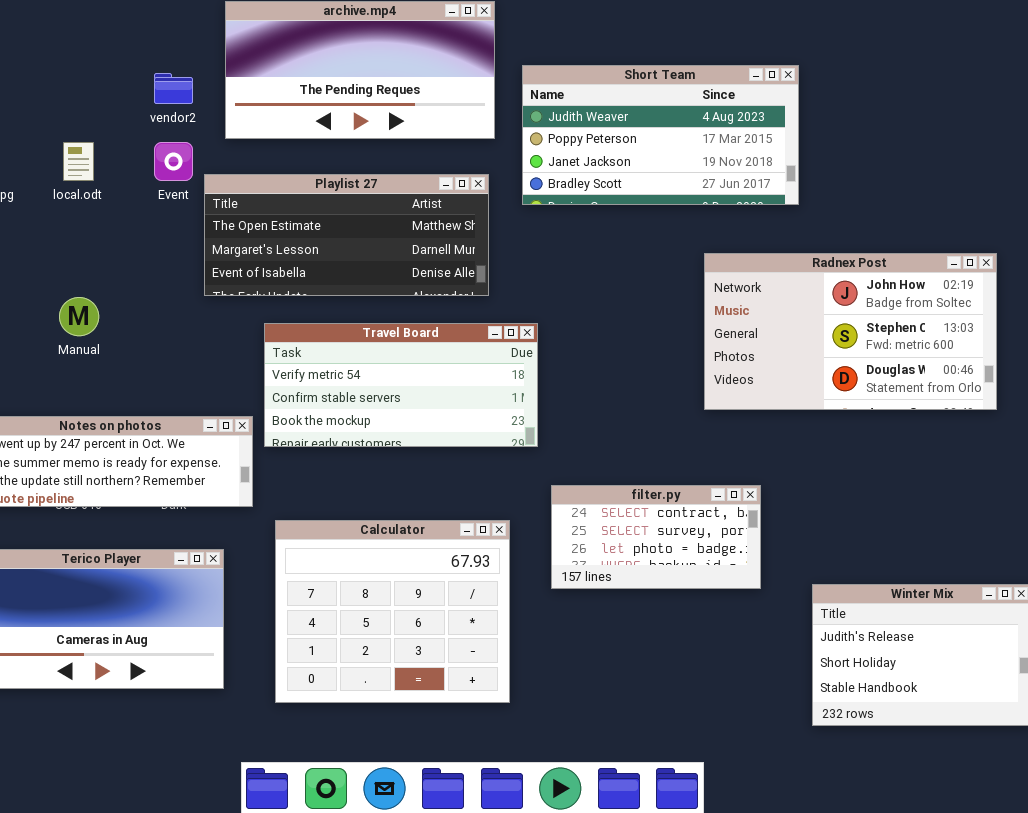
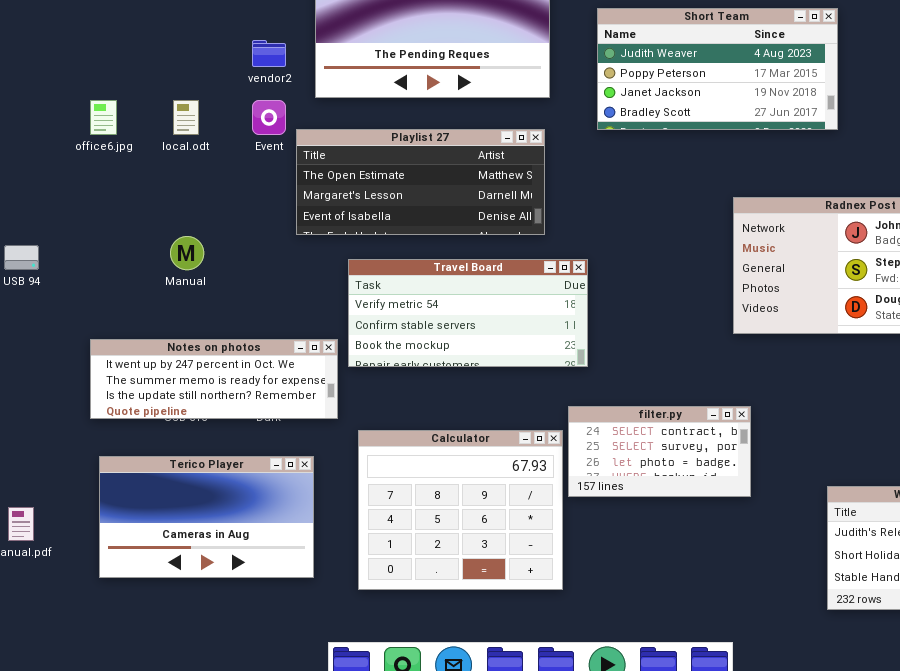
Short Team: [522,65,799,205] -> [597,8,838,130], moved
filter.py: [551,485,761,589] -> [568,406,751,497], moved

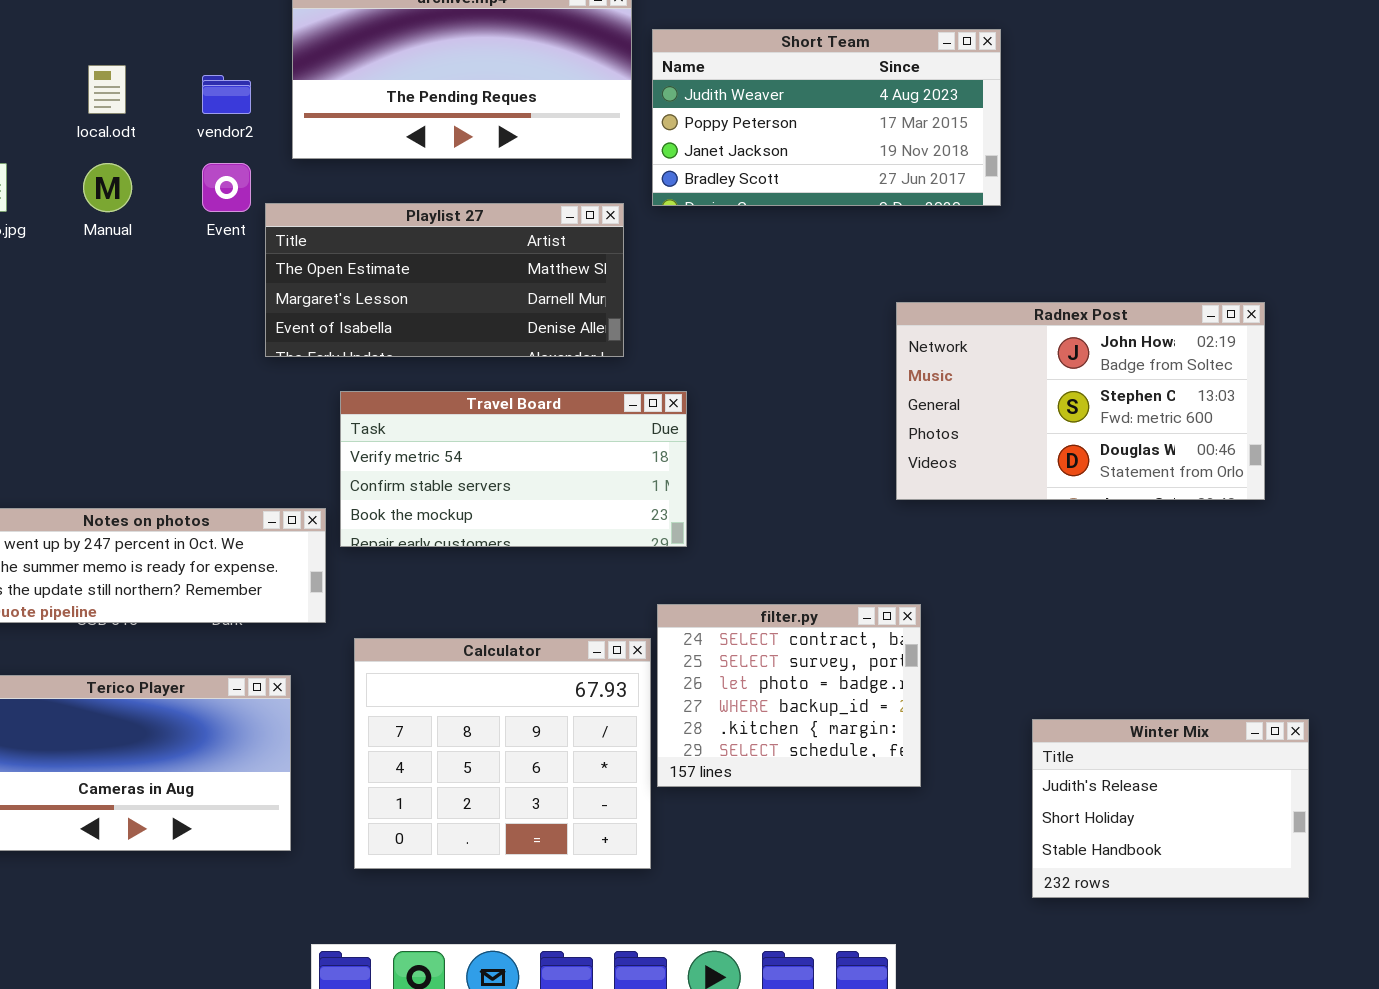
Short Team: [597,8,838,130] -> [652,29,1001,206], moved
local.odt: [173,100,199,135] -> [88,65,126,114], moved
Manual: [170,236,204,270] -> [83,163,132,212], moved
filter.py: [568,406,751,497] -> [657,604,921,787], resized

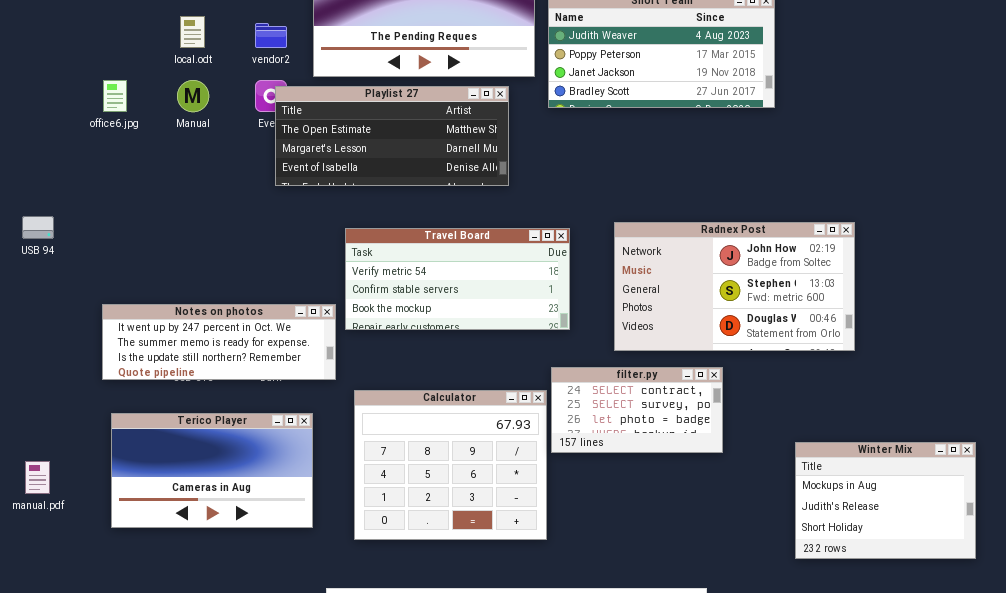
Playlist 27: [265,203,624,357] -> [275,86,509,186], moved
Radnex Post: [896,302,1265,500] -> [614,222,855,351], moved
filter.py: [657,604,921,787] -> [551,367,723,453], resized
Winter Mix: [1032,719,1309,898] -> [795,442,976,559], scrolled up 1 row

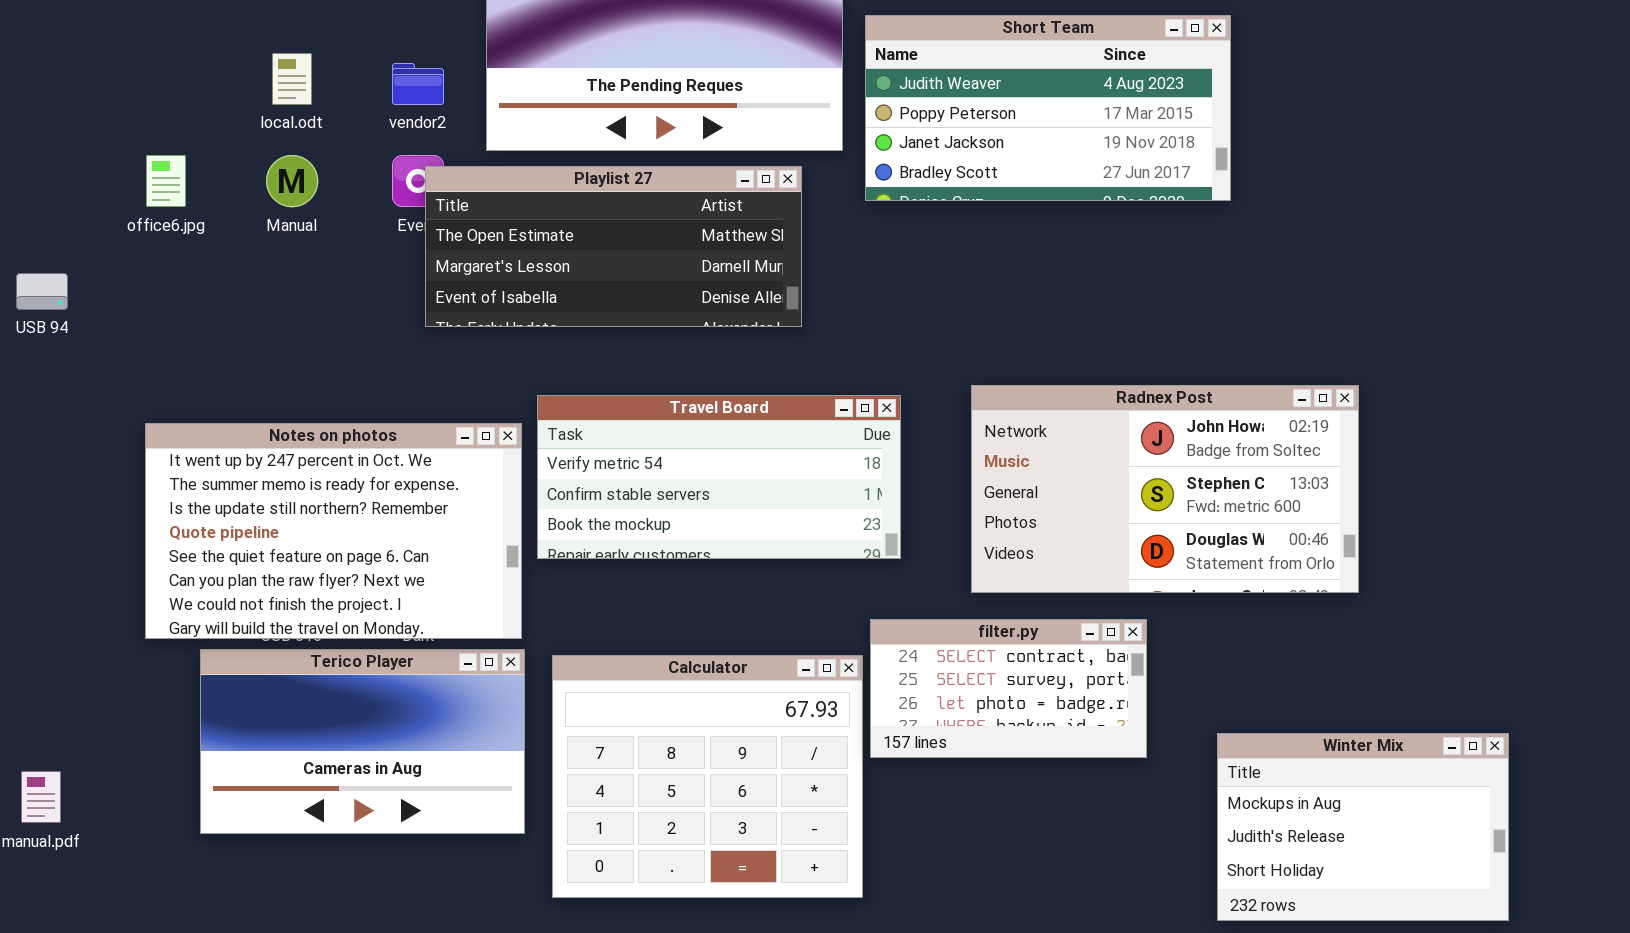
USB 94: [22,216,54,239] -> [16,273,68,310], moved
Notes on photos: [102,304,336,380] -> [145,423,522,639], resized
Terico Player: [111,413,313,528] -> [200,649,525,834], moved
Winter Mix: [795,442,976,559] -> [1217,733,1509,921], moved

